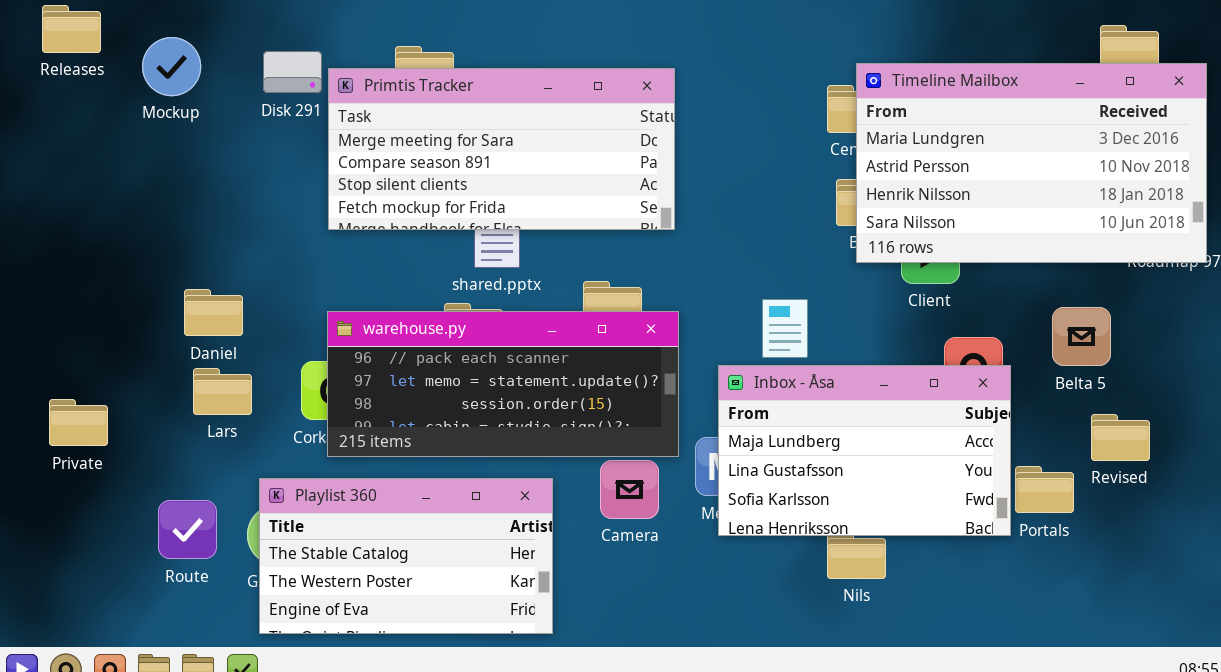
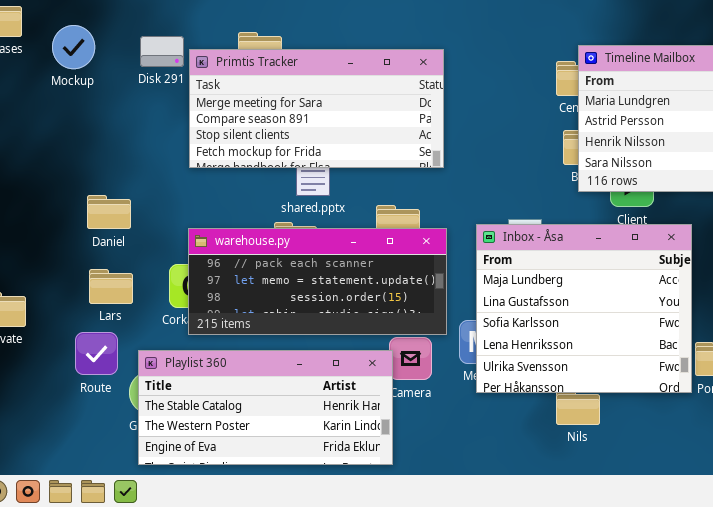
Daniel: [184,289,243,336] -> [87,195,131,229], moved
Inbox - Åsa: [718,365,1011,536] -> [476,224,692,393], resized
Playlist 360: [259,478,553,634] -> [138,350,393,465], resized
Route: [158,500,217,559] -> [75,332,118,375], moved

